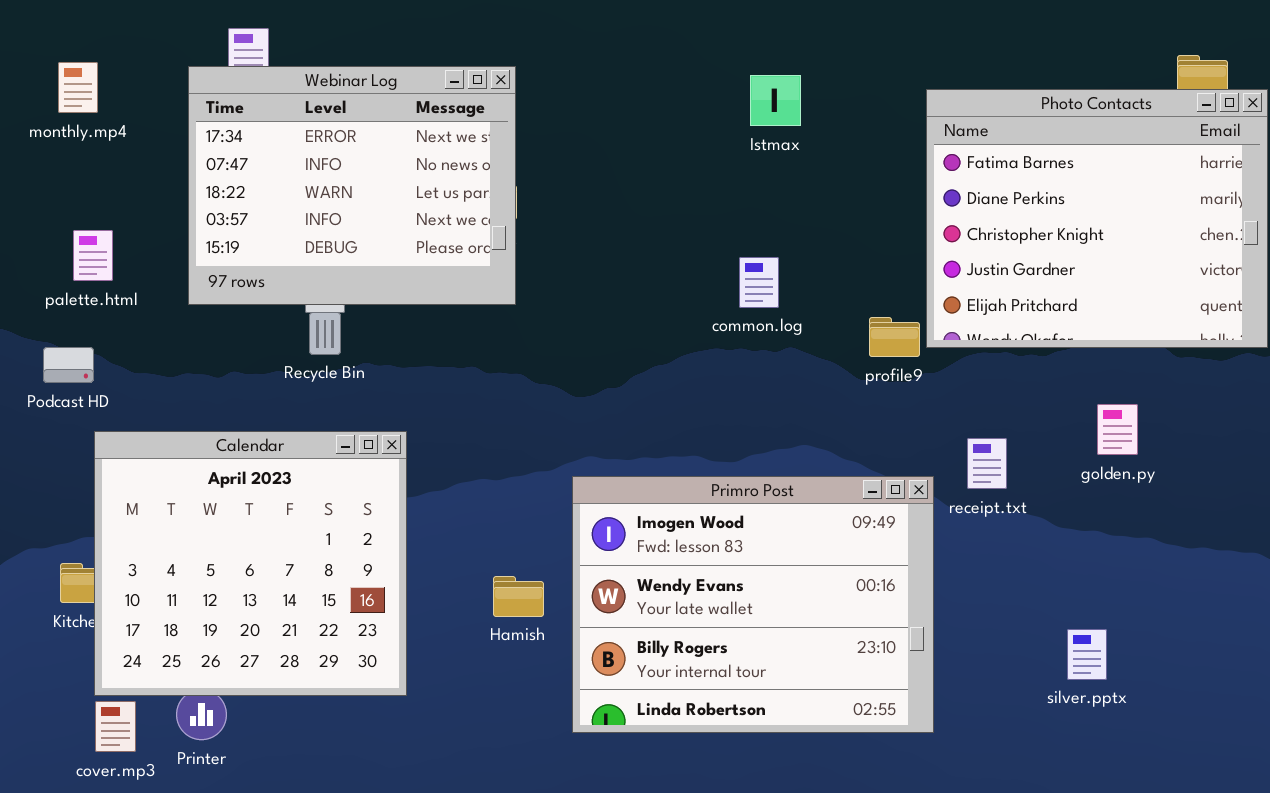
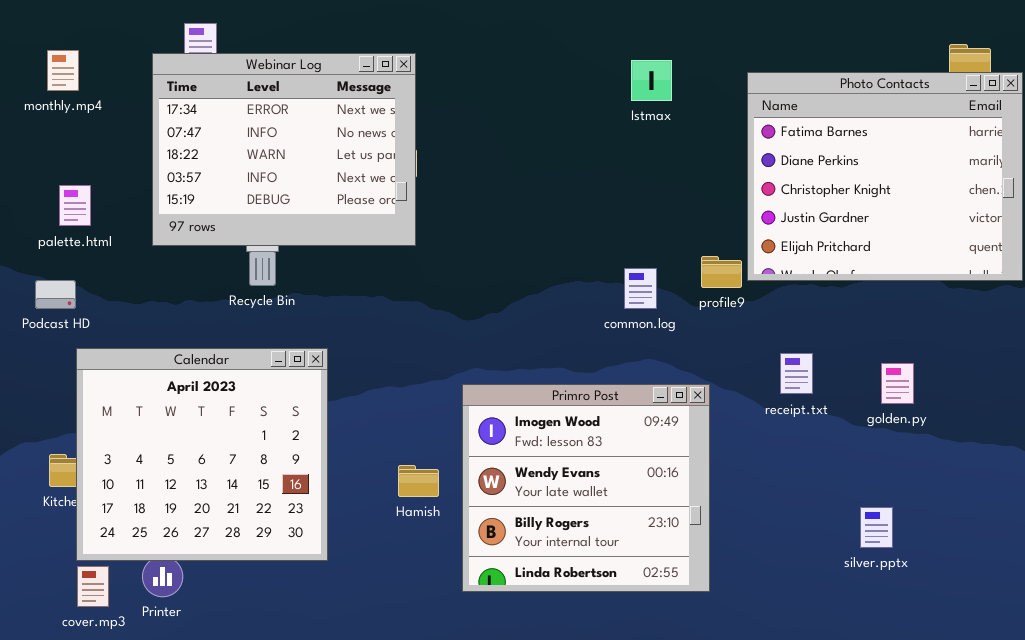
Istmax: [750,75,801,126] -> [631,60,672,101], moved
common.log: [739,257,779,308] -> [624,268,657,309], moved
golden.py: [1097,404,1138,455] -> [881,363,914,404], moved
Primro Post: [572,476,934,733] -> [462,384,710,592], resized

